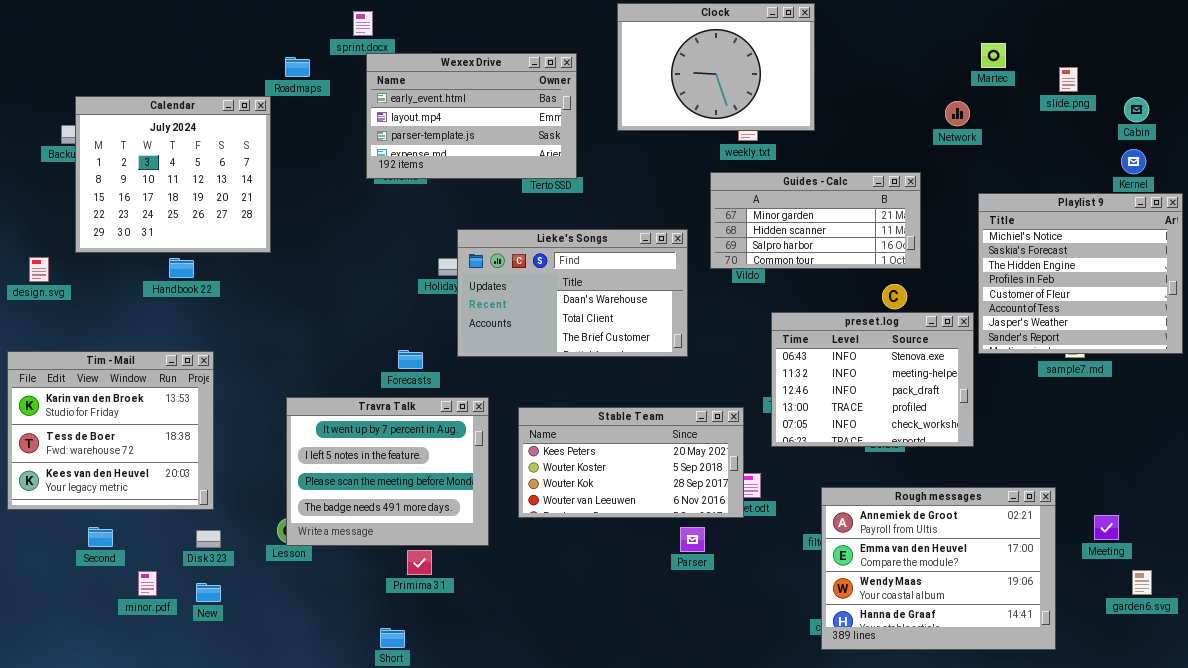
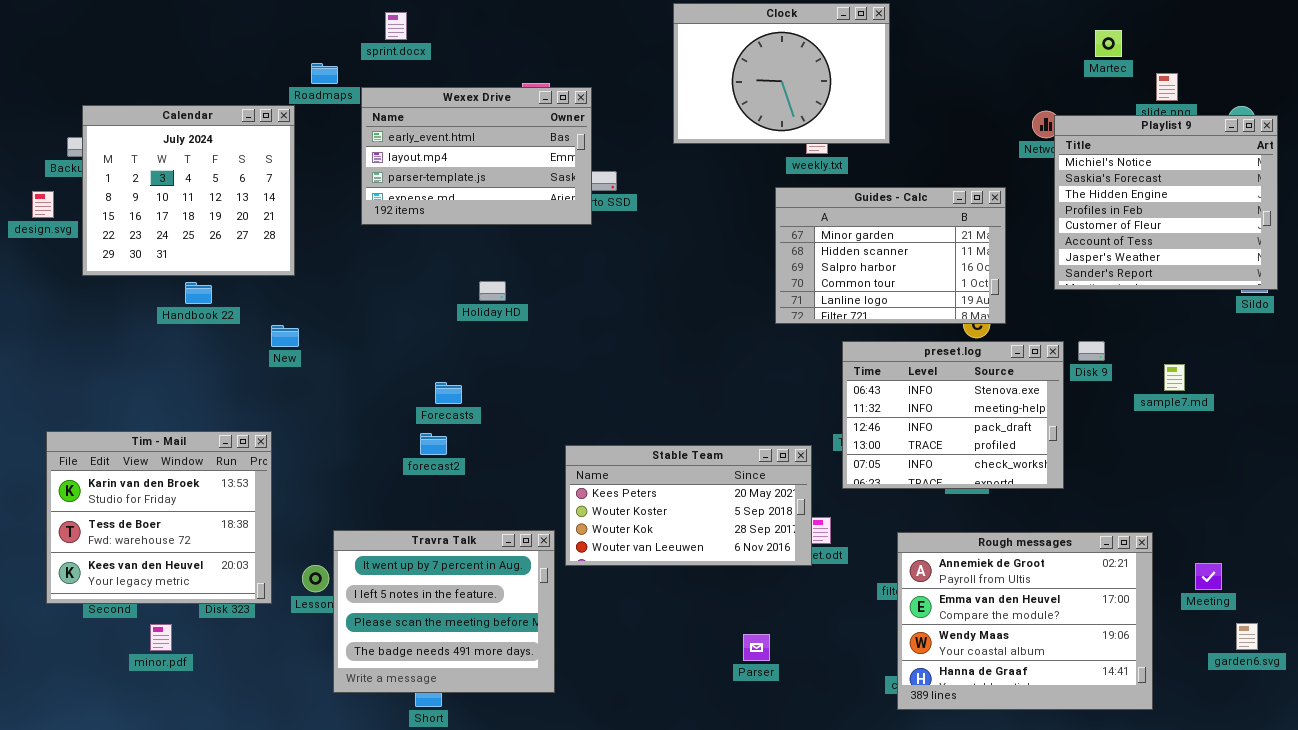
Martec: [981,43,1006,68] -> [1095,30,1122,57], moved
Wexex Drive: [366,53,577,179] -> [361,87,592,225], moved
Guides - Calc: [710,172,921,269] -> [775,187,1006,324], resized
Playlist 9: [978,193,1183,354] -> [1054,115,1278,290], moved
Lieke's Songs: [457,229,688,357] -> none, closed
design.svg: [29,257,49,282] -> [32,191,54,218], moved
Tim - Mail: [7,351,214,510] -> [46,431,272,604], moved
Travra Talk: [286,397,489,546] -> [333,530,555,693], moved
Parser: [680,527,705,552] -> [743,634,770,661], moved
New: [196,583,221,602] -> [271,325,299,347], moved

